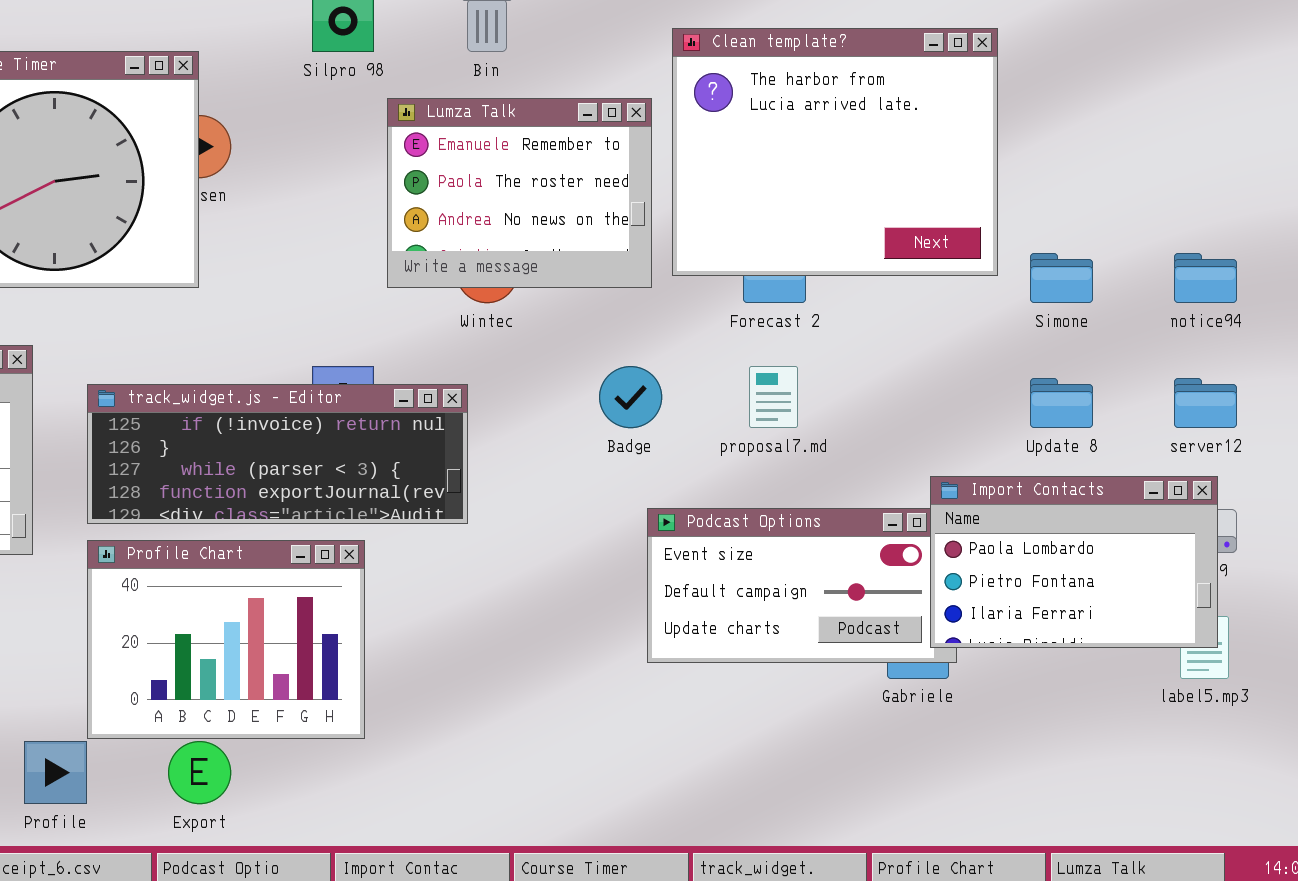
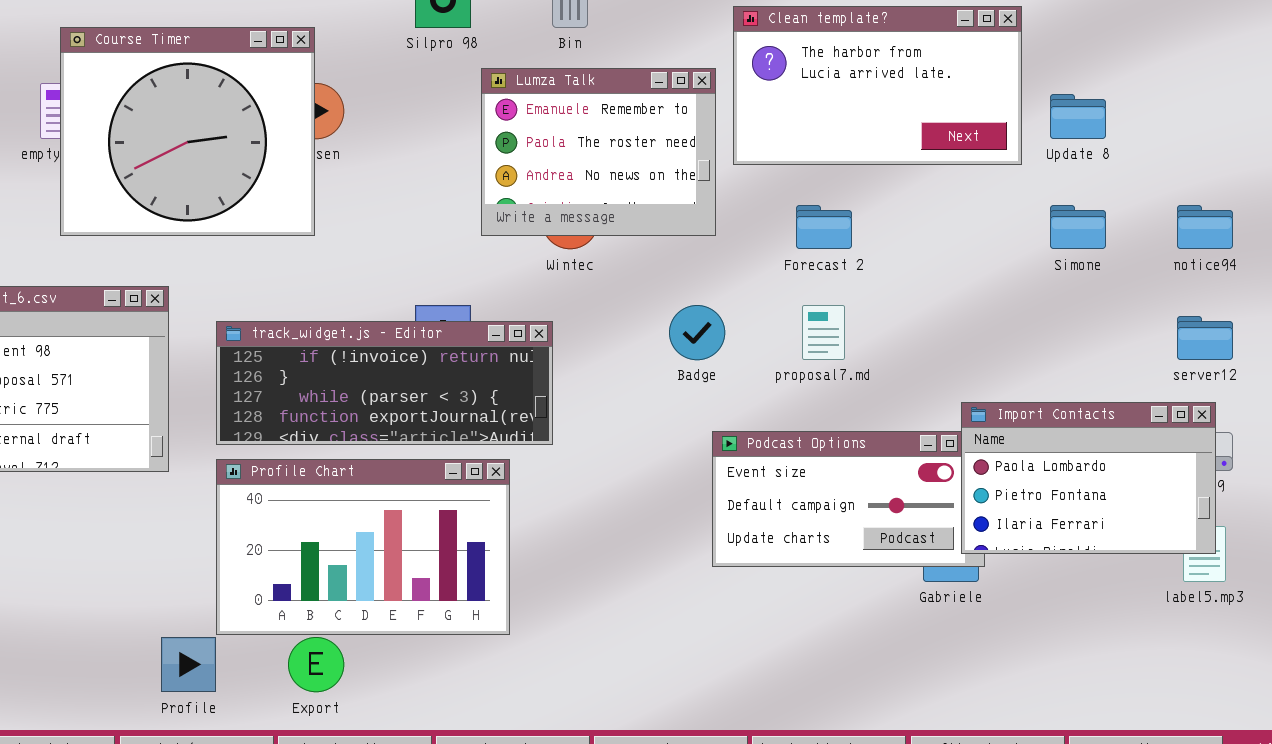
Clean template?: [672,28,998,276] -> [733,6,1022,165], resized
Update 8: [1030,378,1093,428] -> [1050,94,1106,139], moved
Profile Chart: [87,540,365,739] -> [216,459,510,635], resized

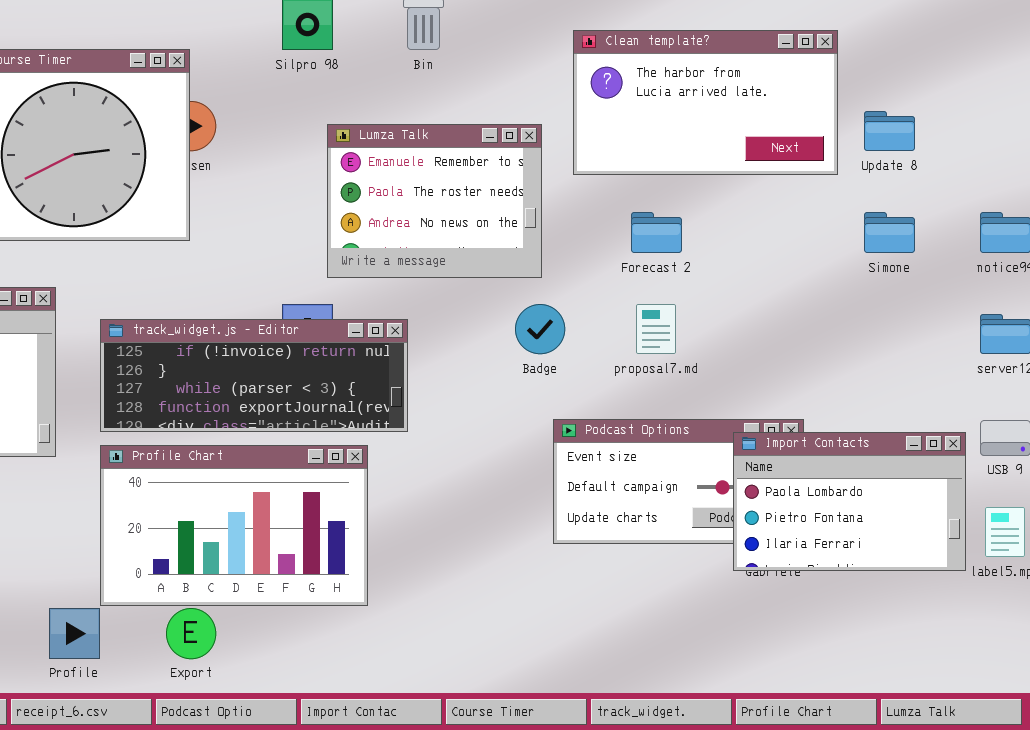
Lumza Talk: [481,68,716,236] -> [327,124,542,278], moved
Import Contacts: [961,402,1216,554] -> [733,432,966,571], moved

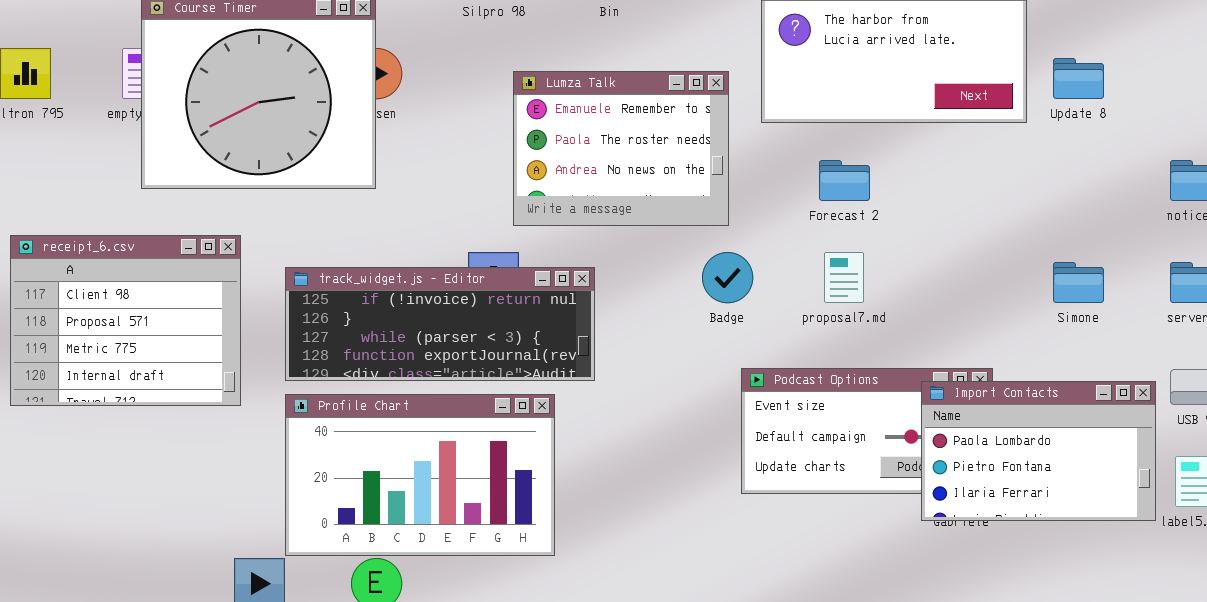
Simone: [864,212,915,253] -> [1053,262,1104,303], moved

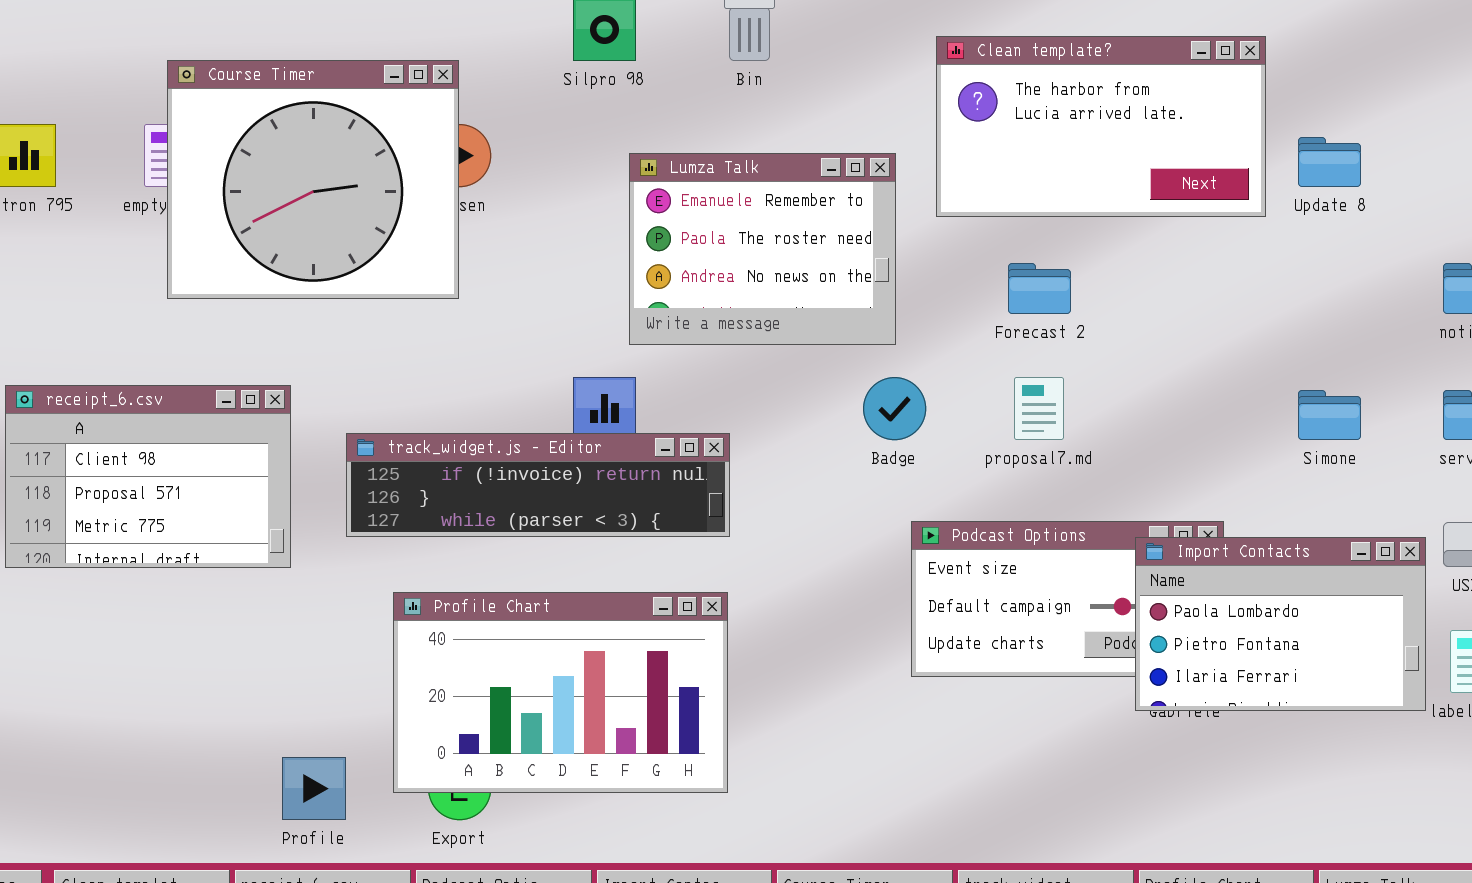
receipt_6.csv: [10,235,241,406] -> [5,385,291,568], resized
track_widget.js - Editor: [285,267,595,381] -> [346,433,730,537], resized
Profile Chart: [285,394,555,556] -> [393,592,728,793], moved

